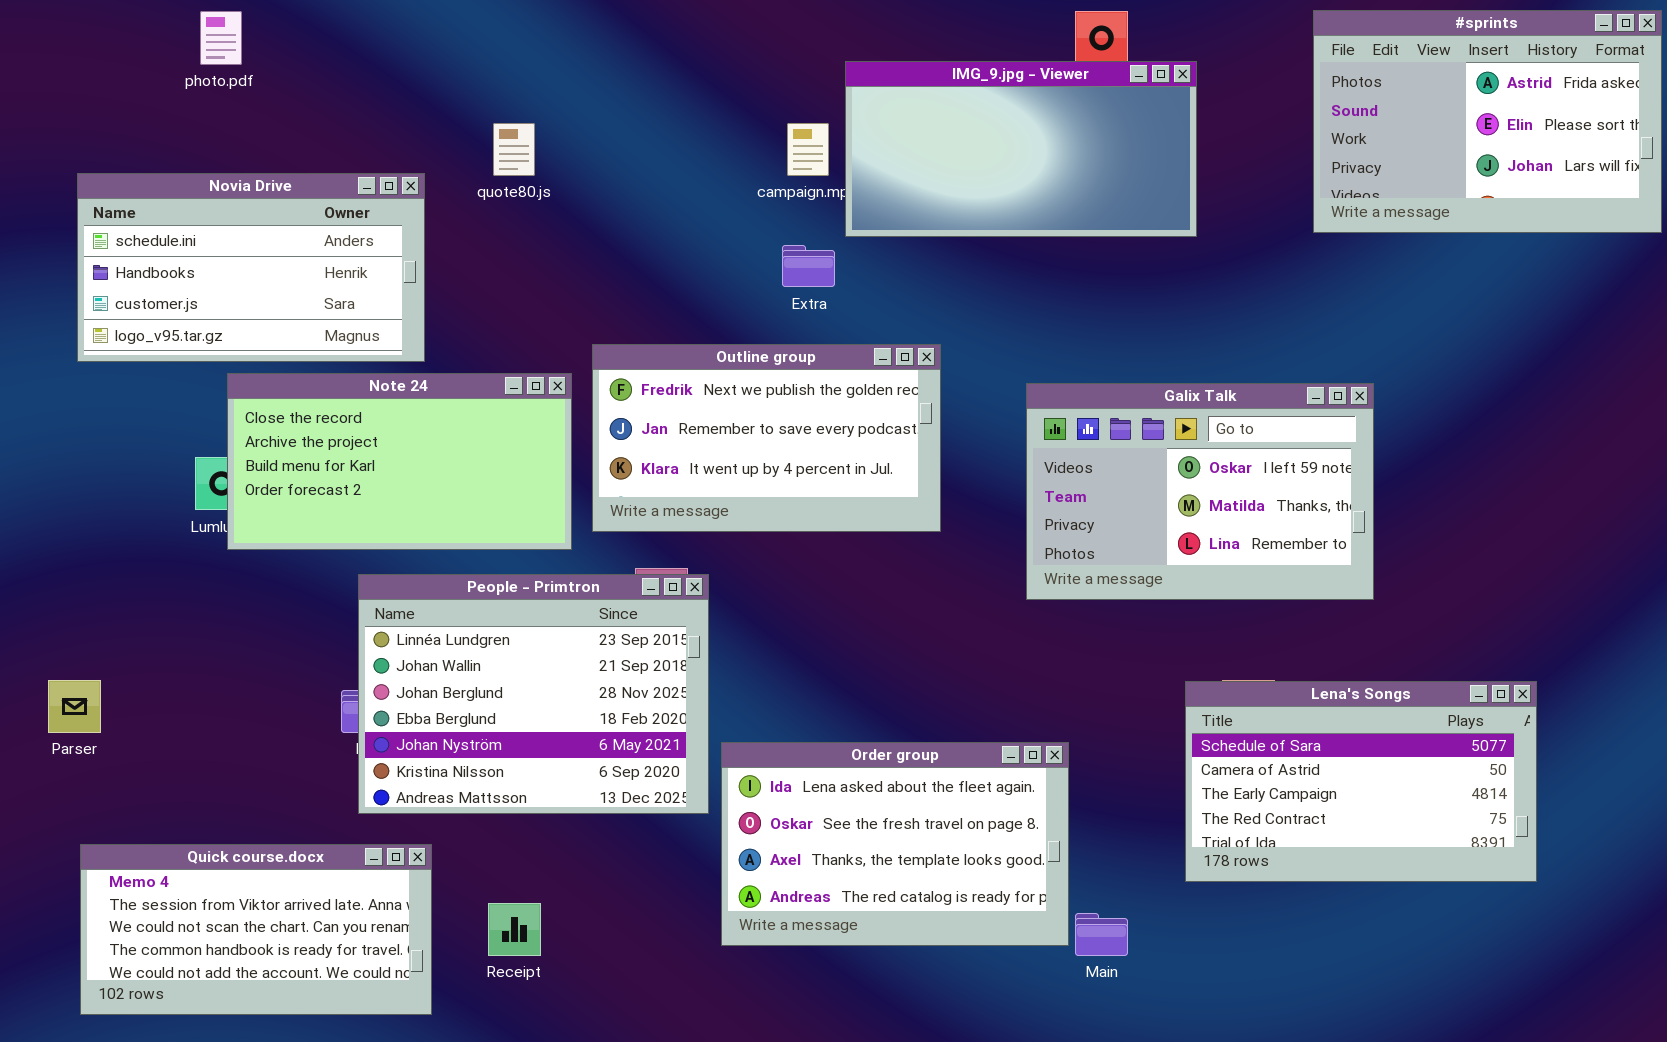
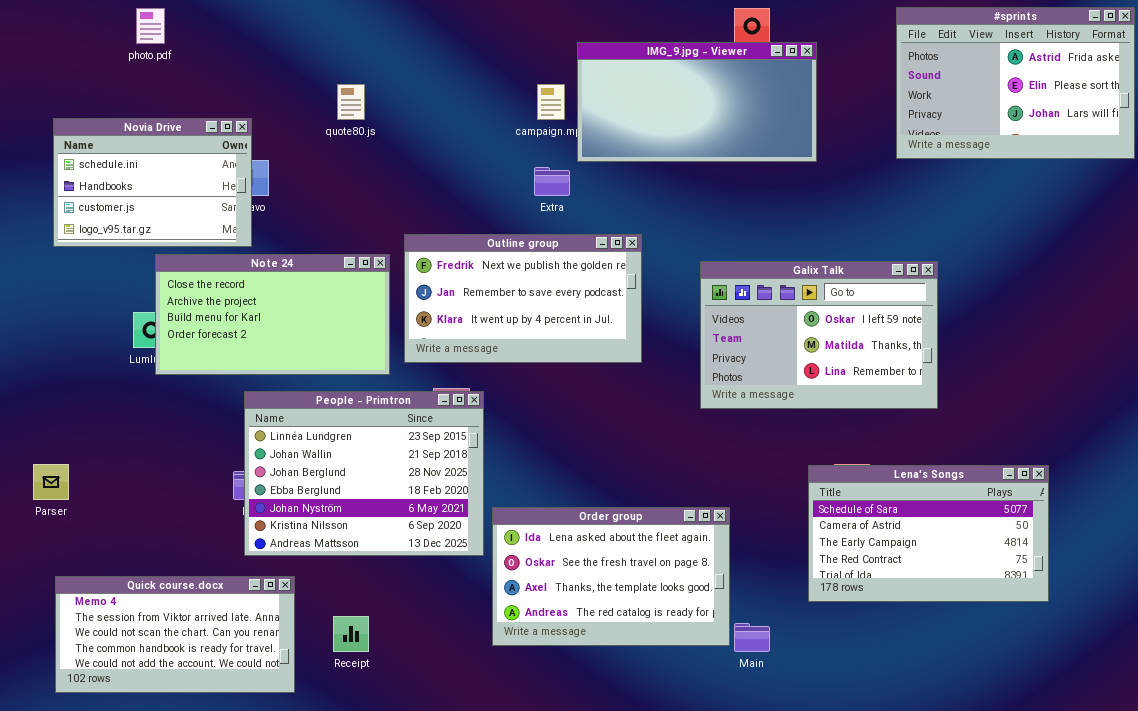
Novia Drive: [77,173,425,362] -> [53,118,252,247], resized

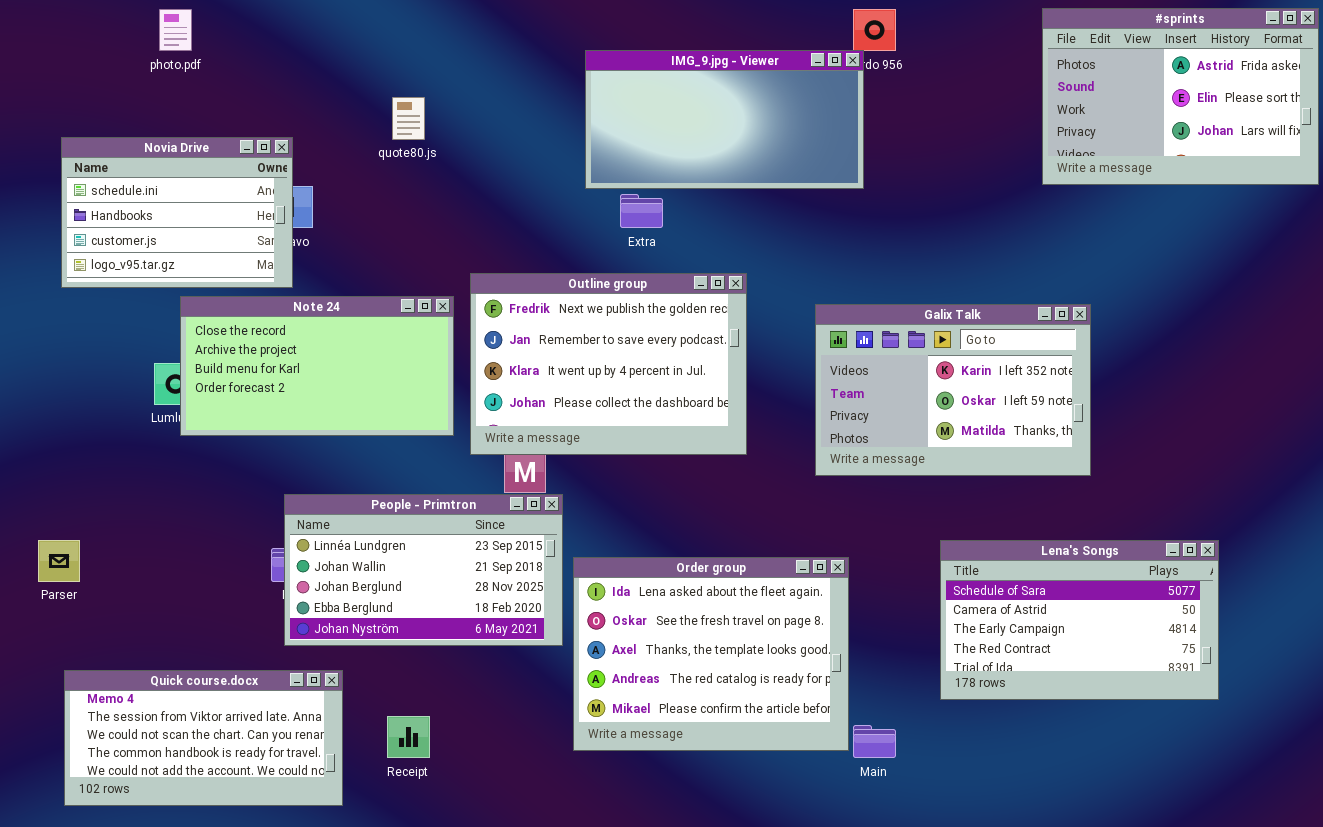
IMG_9.jpg - Viewer: [577,42,817,162] -> [585,50,864,189], moved
Outline group: [404,234,642,363] -> [470,273,747,455], resized
Galix Talk: [700,261,938,409] -> [815,304,1091,476], scrolled up 1 row
People - Primtron: [244,391,484,556] -> [284,494,563,646], resized
Order group: [492,507,730,646] -> [573,557,849,751], resized

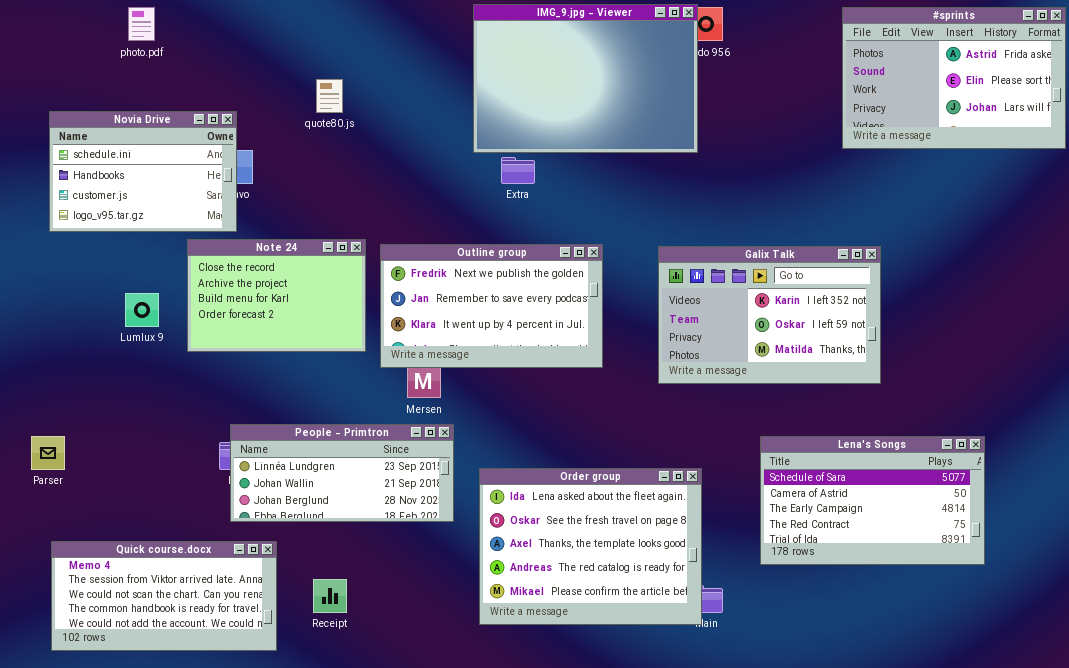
IMG_9.jpg - Viewer: [585,50,864,189] -> [473,4,698,153], resized
Outline group: [470,273,747,455] -> [380,244,603,368], resized
Note 24: [180,296,454,436] -> [187,239,366,352], resized
People - Primtron: [284,494,563,646] -> [230,424,454,522], resized
Order group: [573,557,849,751] -> [479,468,702,625], moved

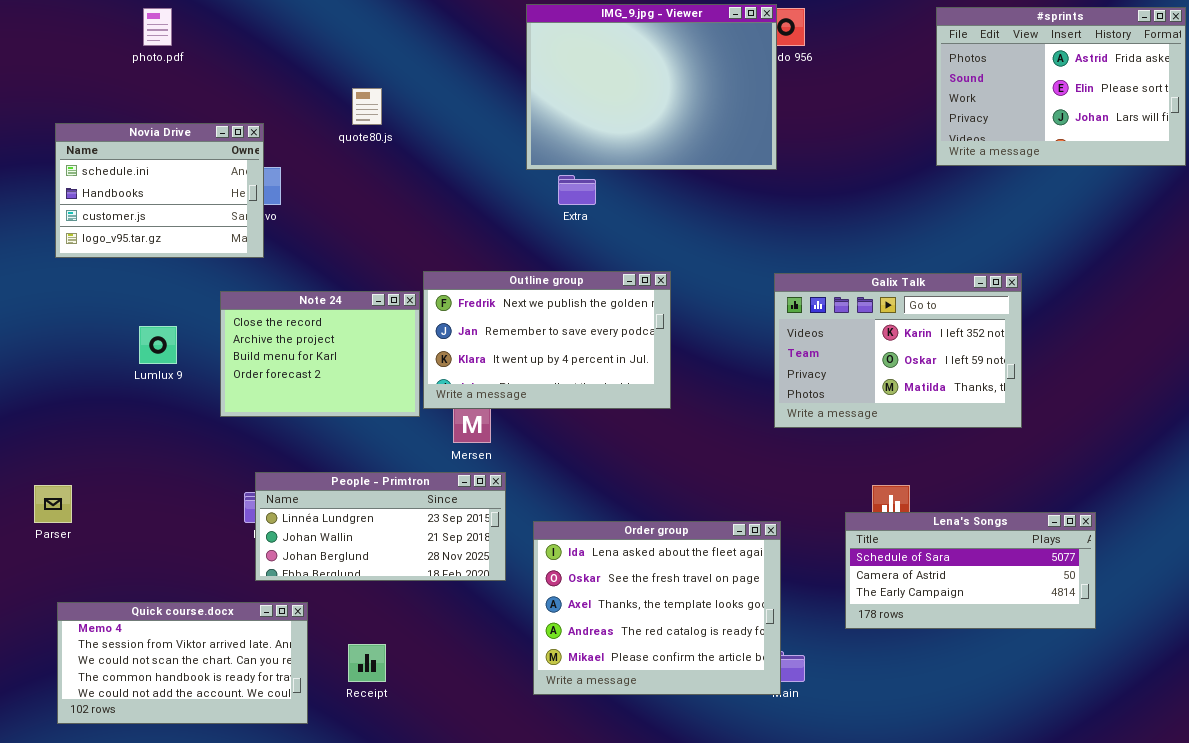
Note 24: [187,239,366,352] -> [220,291,420,417], moved
Galix Talk: [658,246,881,384] -> [774,273,1022,428], moved
Lena's Songs: [760,436,985,565] -> [845,512,1096,629], resized

